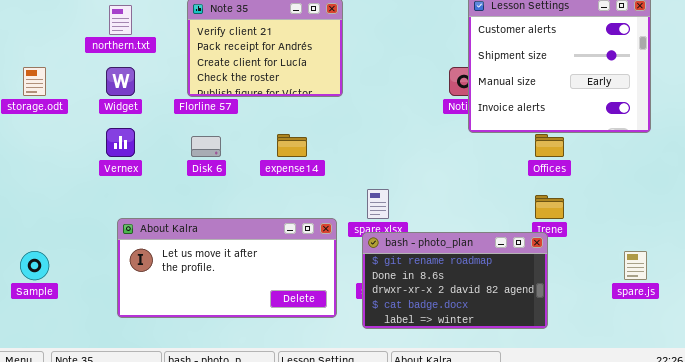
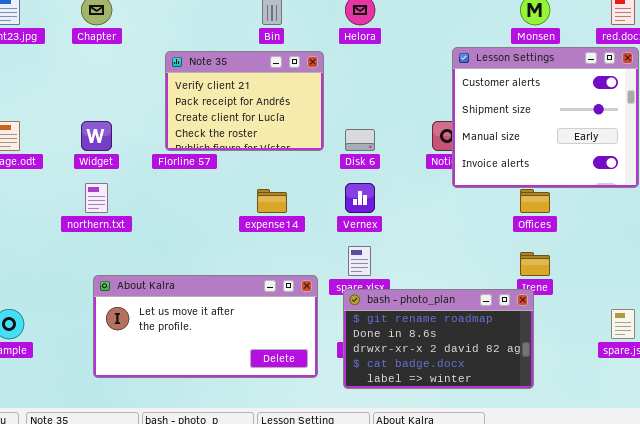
northern.txt: [109,5,132,35] -> [85,183,108,213], moved
Vernex: [106,128,135,157] -> [345,183,375,213], moved
Disk 6: [191,136,221,157] -> [345,129,375,151], moved

